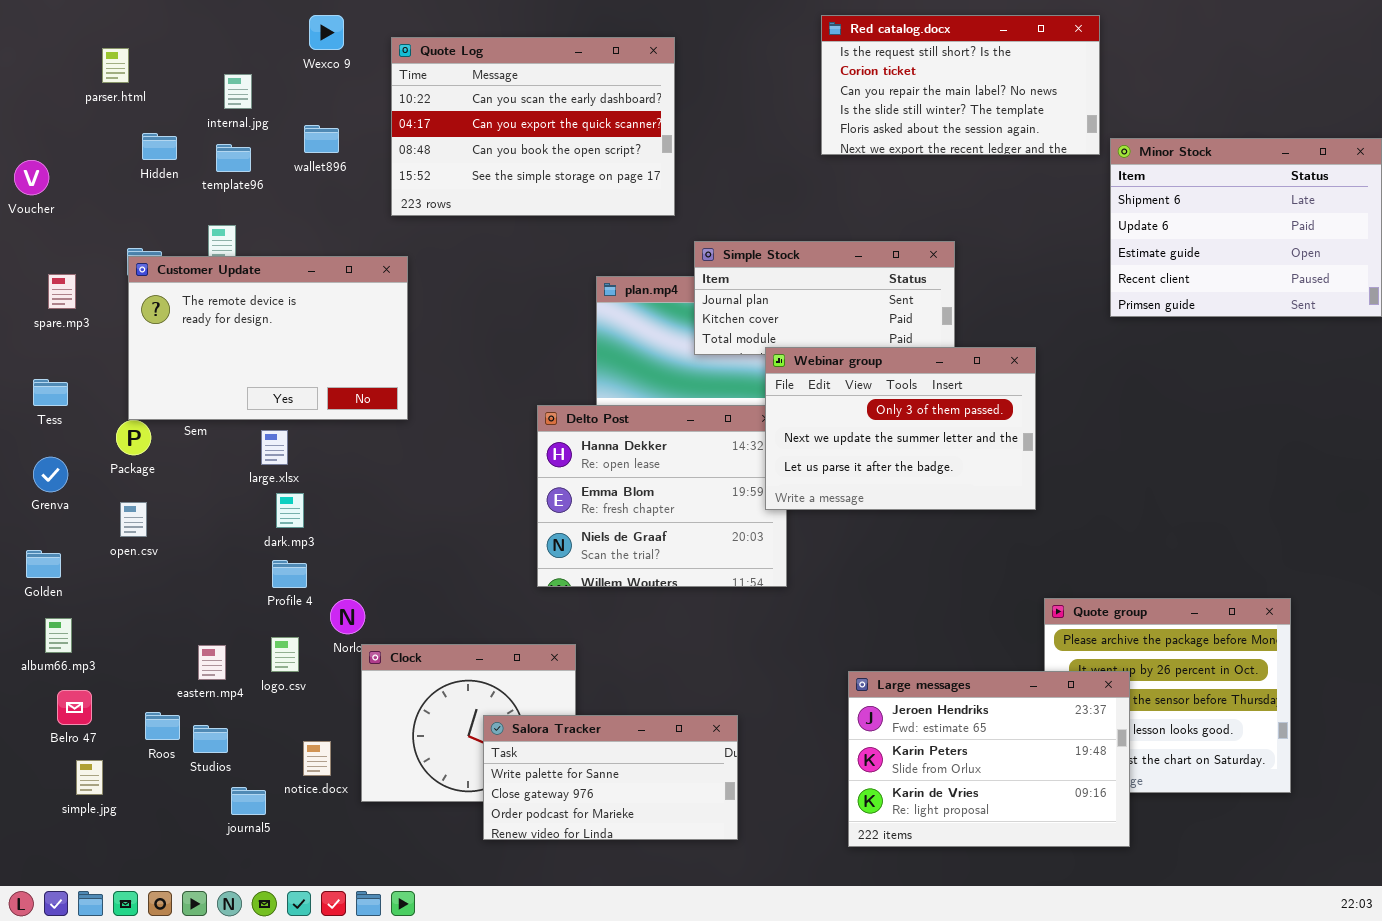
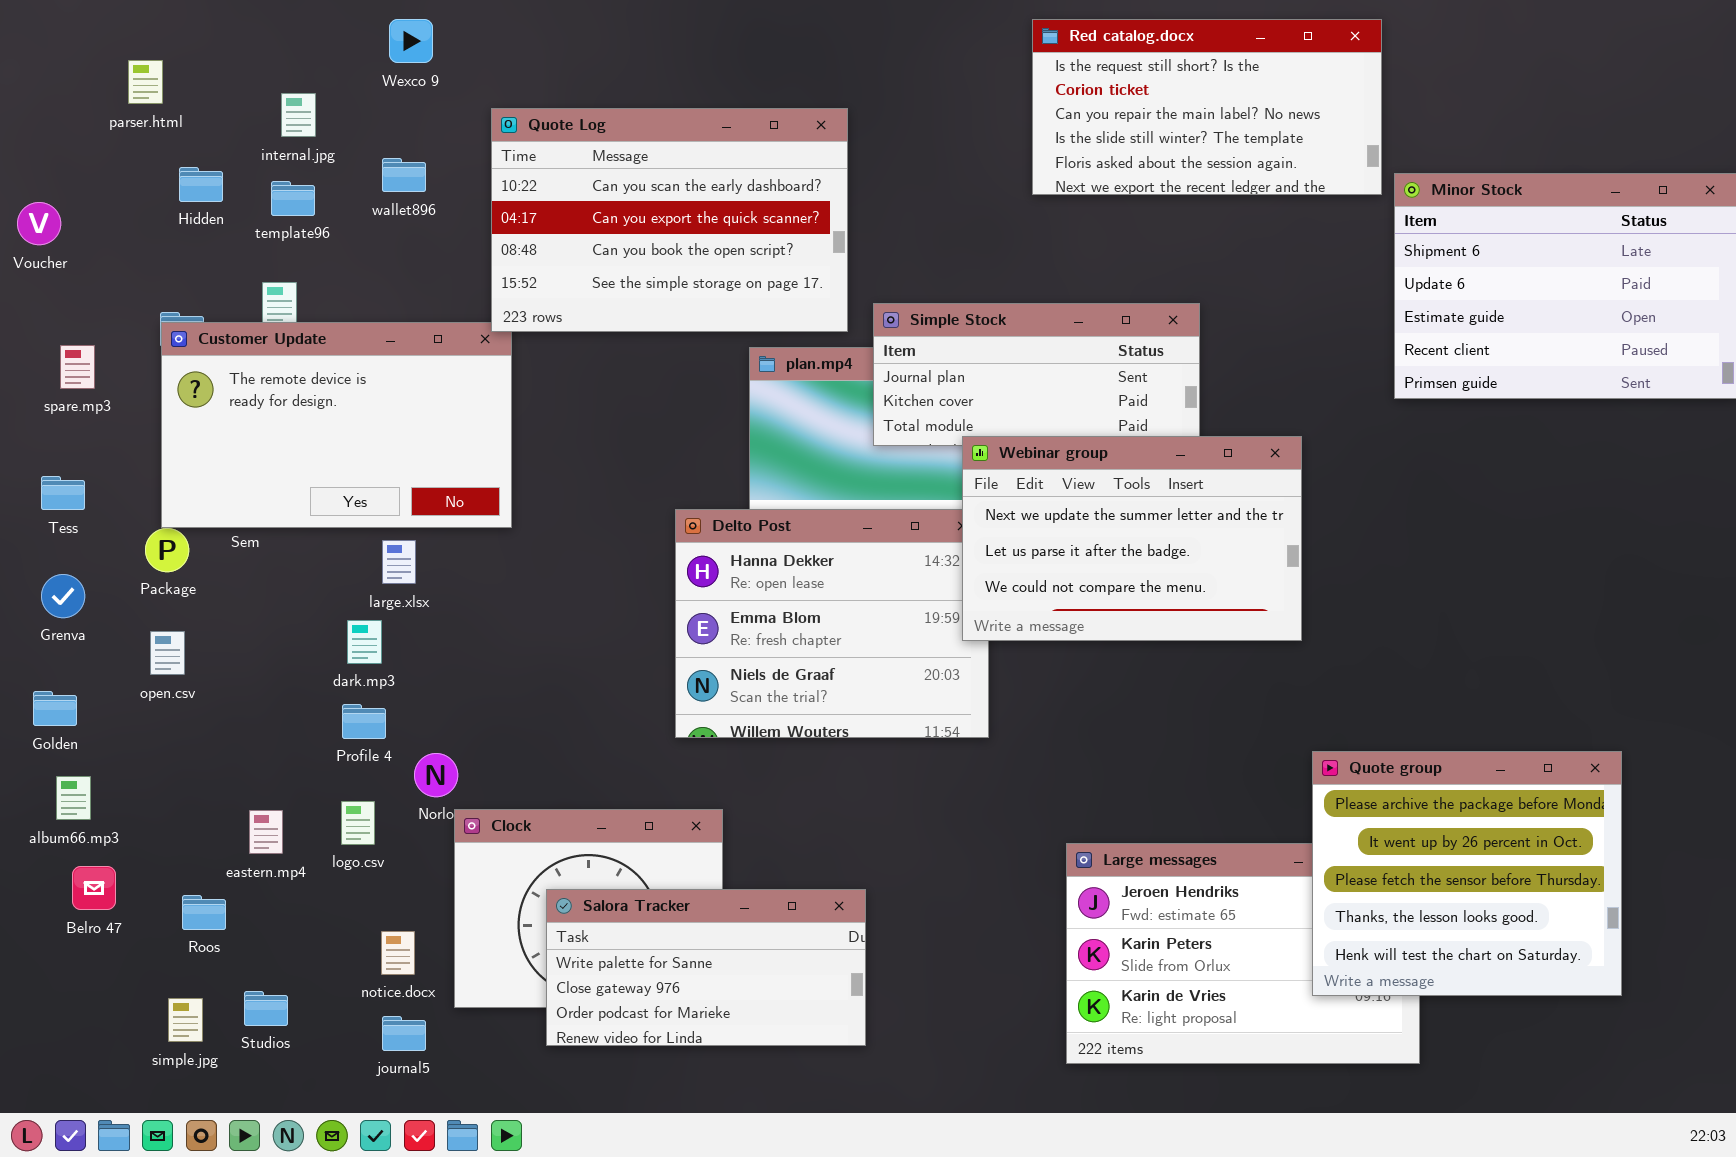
Quote Log: [391,37,675,216] -> [491,108,848,332], moved
Webinar group: [765,347,1036,510] -> [962,436,1302,641], scrolled down 1 row
large.xlsx: [261,430,288,465] -> [382,540,416,584], moved
Quote group: [1044,598,1291,793] -> [1312,751,1622,996], raised
Salora Tracker: [483,715,738,840] -> [546,889,866,1046], moved
Studios: [193,725,228,753] -> [244,991,288,1026], moved
simple.jpg: [76,760,103,795] -> [168,998,203,1042], moved
journal5: [231,787,266,815] -> [382,1016,426,1051], moved

